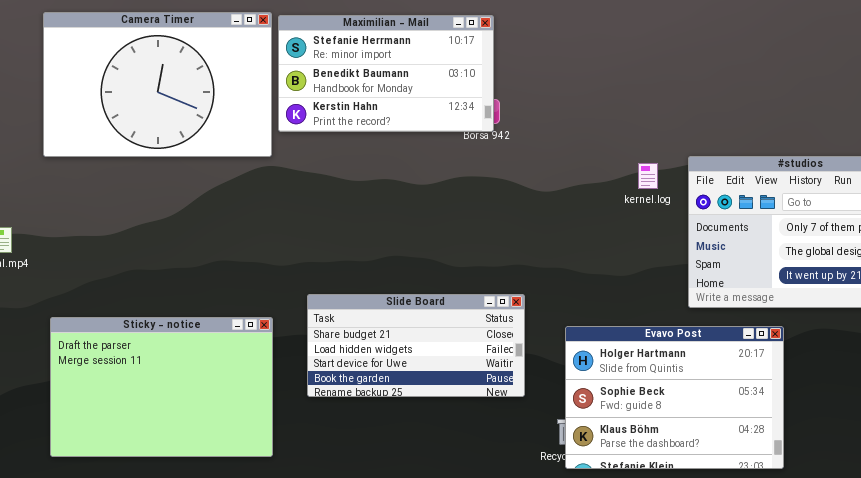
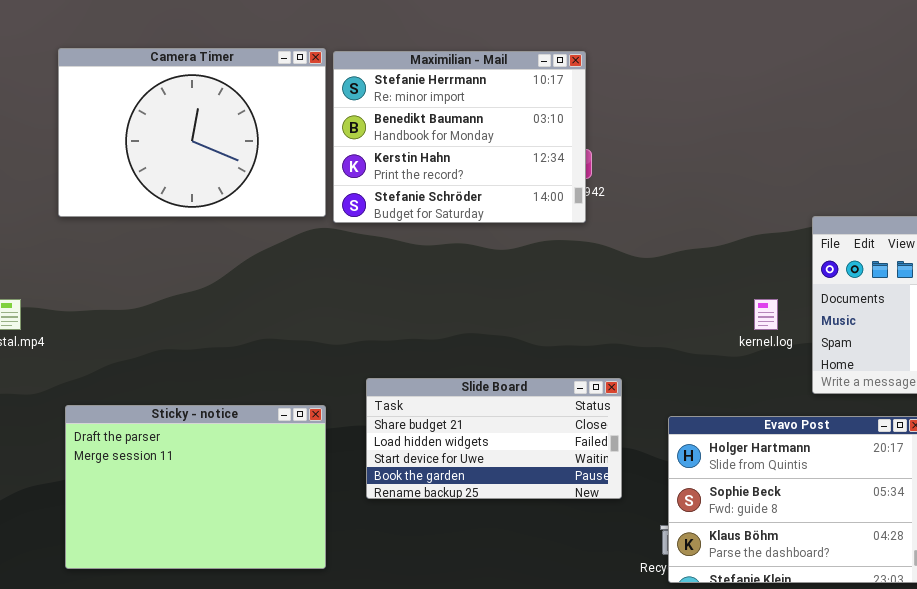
Maximilian - Mail: [278,15,494,132] -> [333,51,586,223], resized
kernel.log: [638,163,658,189] -> [754,299,778,330], moved

